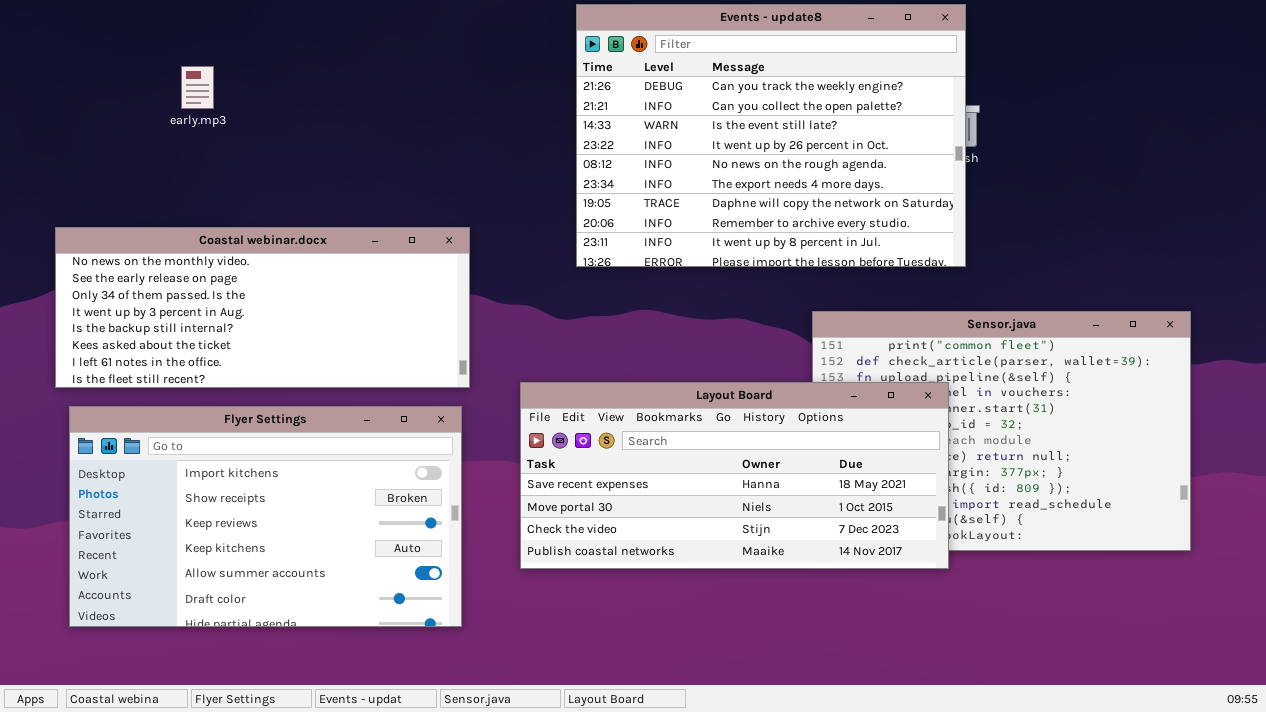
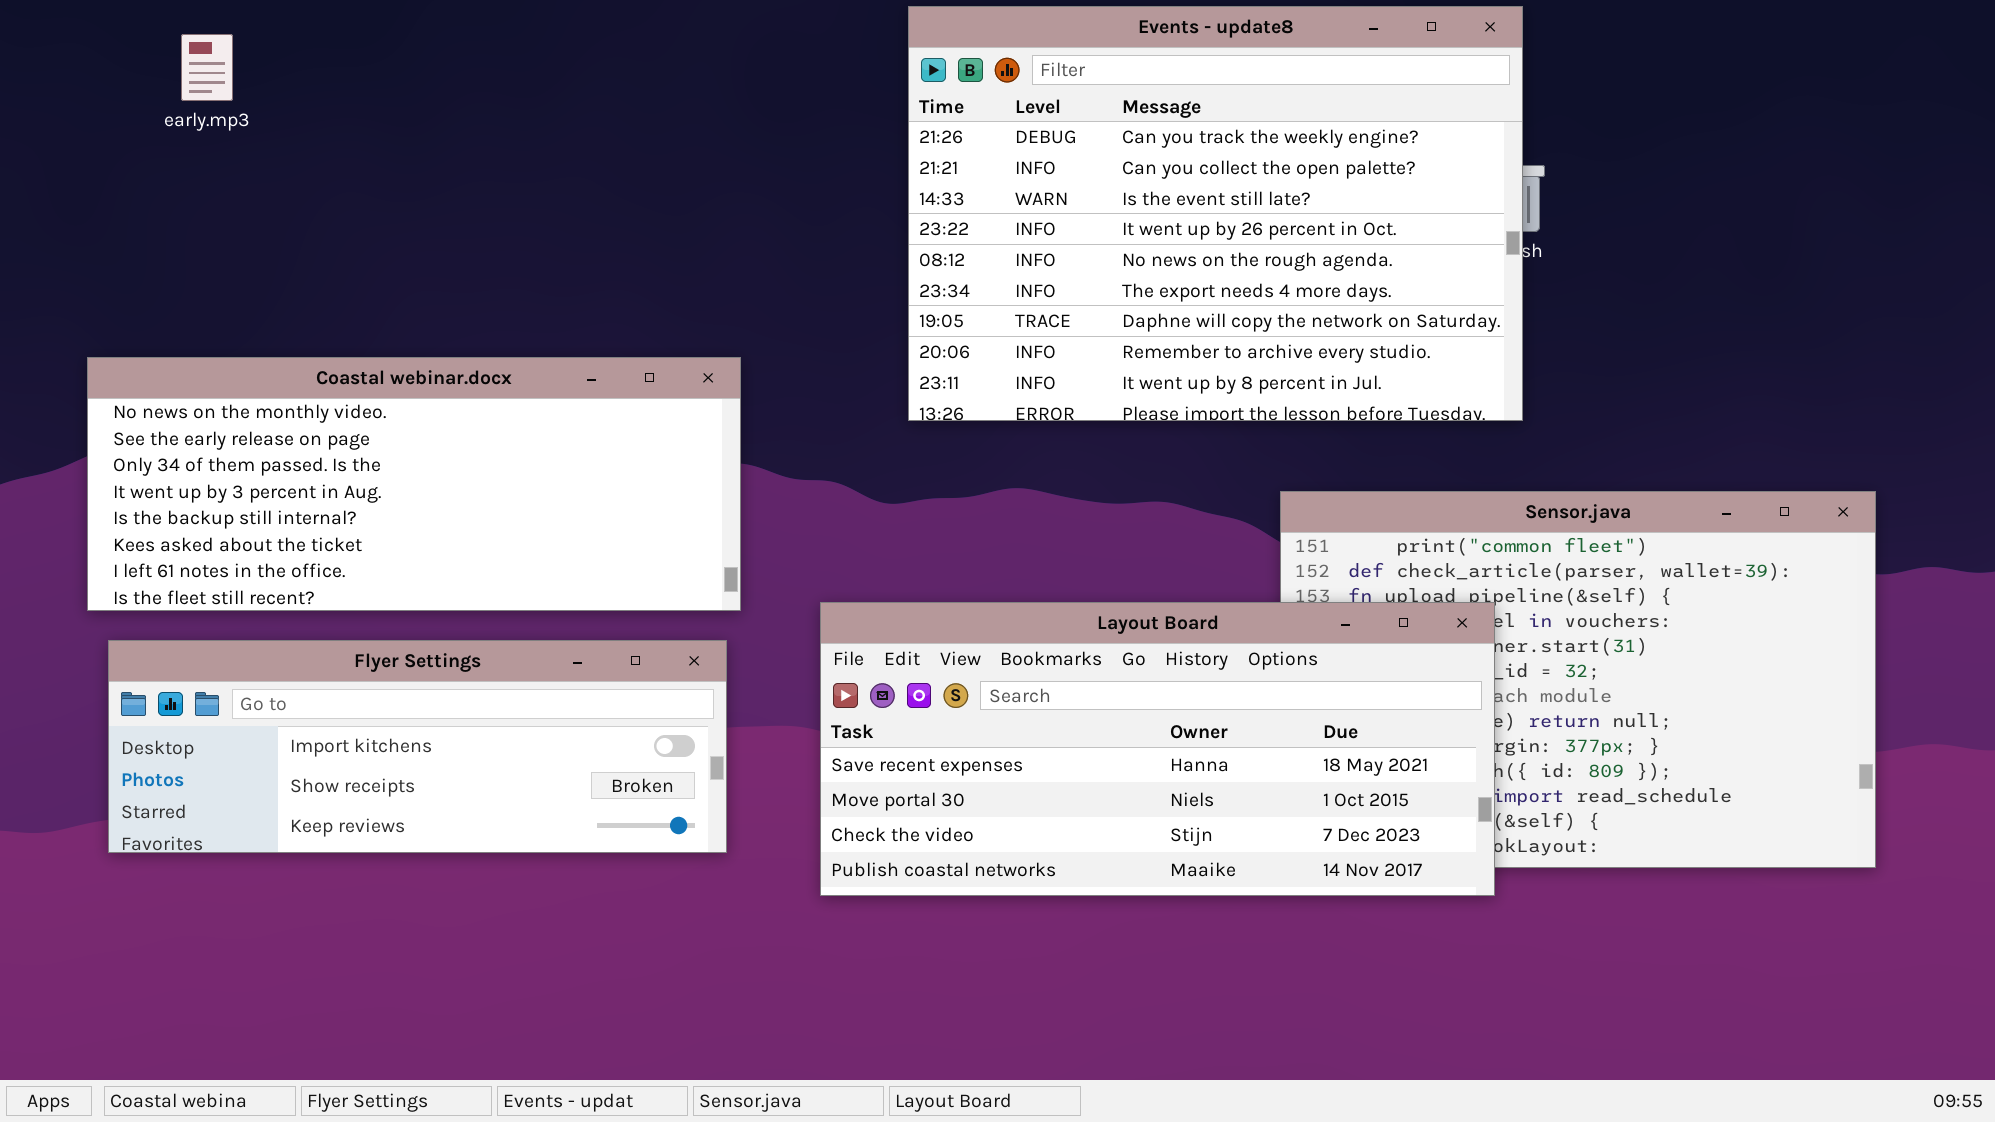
early.mp3: [181,66,214,109] -> [181,34,233,101], moved
Flyer Settings: [69,406,462,627] -> [108,640,727,853], resized

